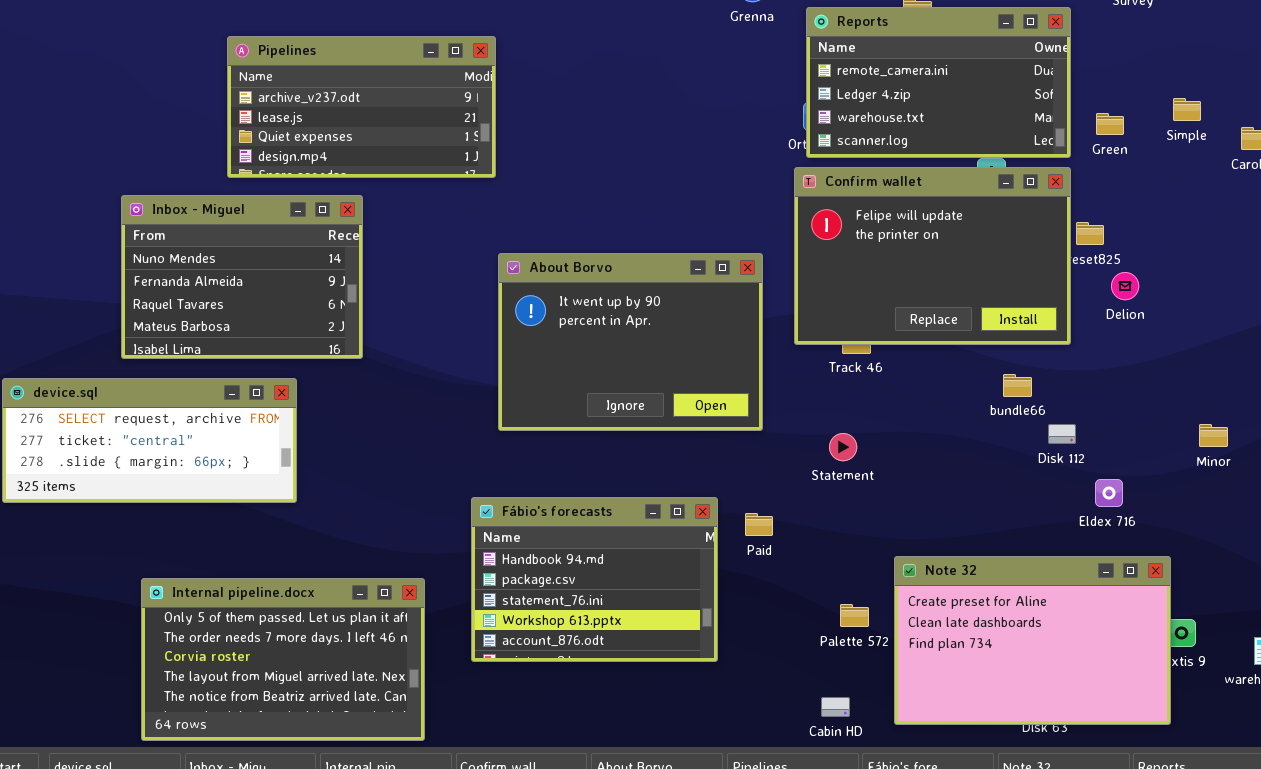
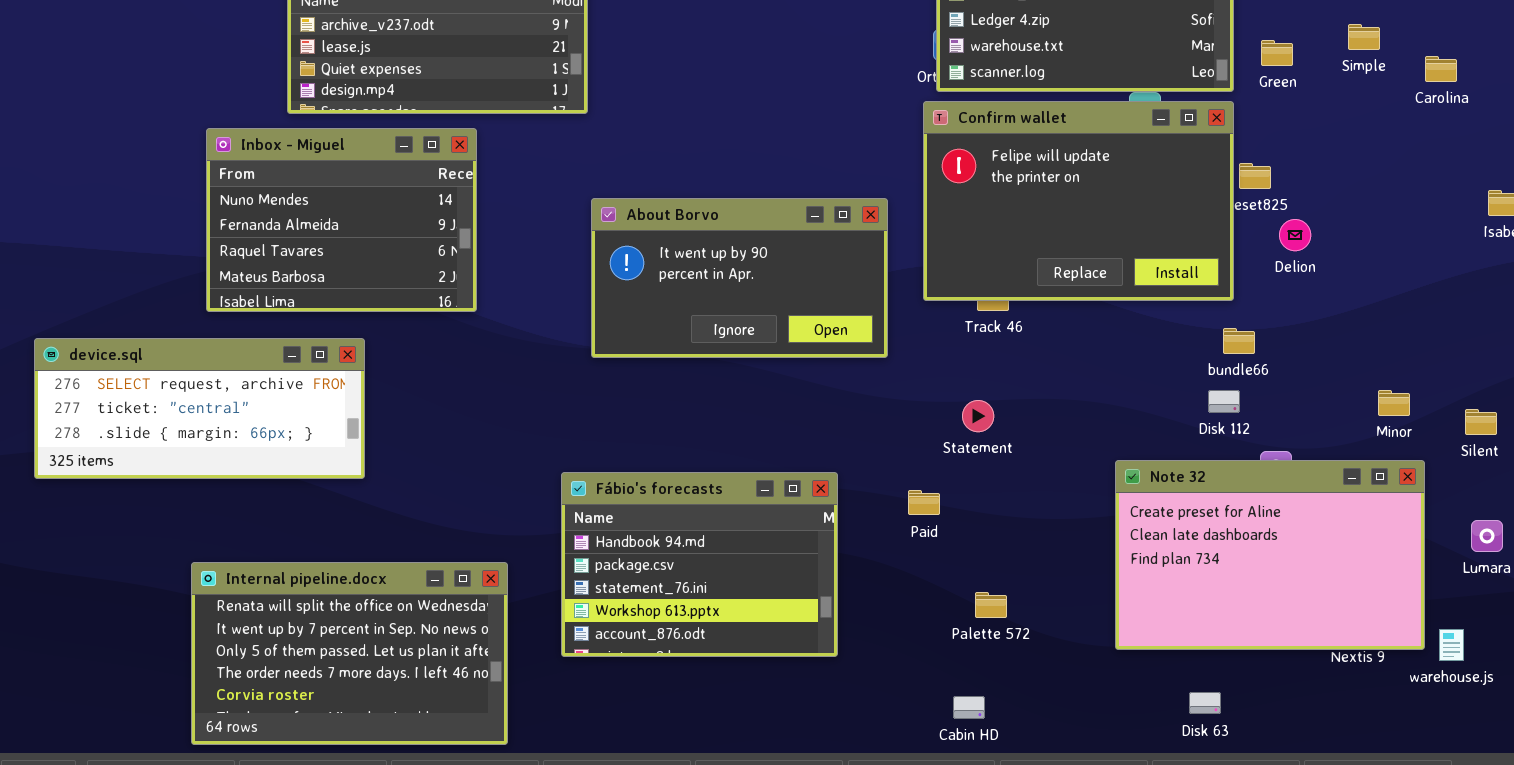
Inbox - Miguel: [121,195,363,359] -> [206,128,477,312], moved
About Borvo: [498,253,763,431] -> [591,198,888,358], resized
bundle66: [1003,374,1032,397] -> [1223,328,1255,354], moved
Paid: [745,513,773,536] -> [908,490,940,515], moved
Note 32: [894,556,1171,725] -> [1115,460,1425,650], moved
Internal pipeline.docx: [141,578,425,741] -> [191,562,508,745], scrolled up 2 rows

